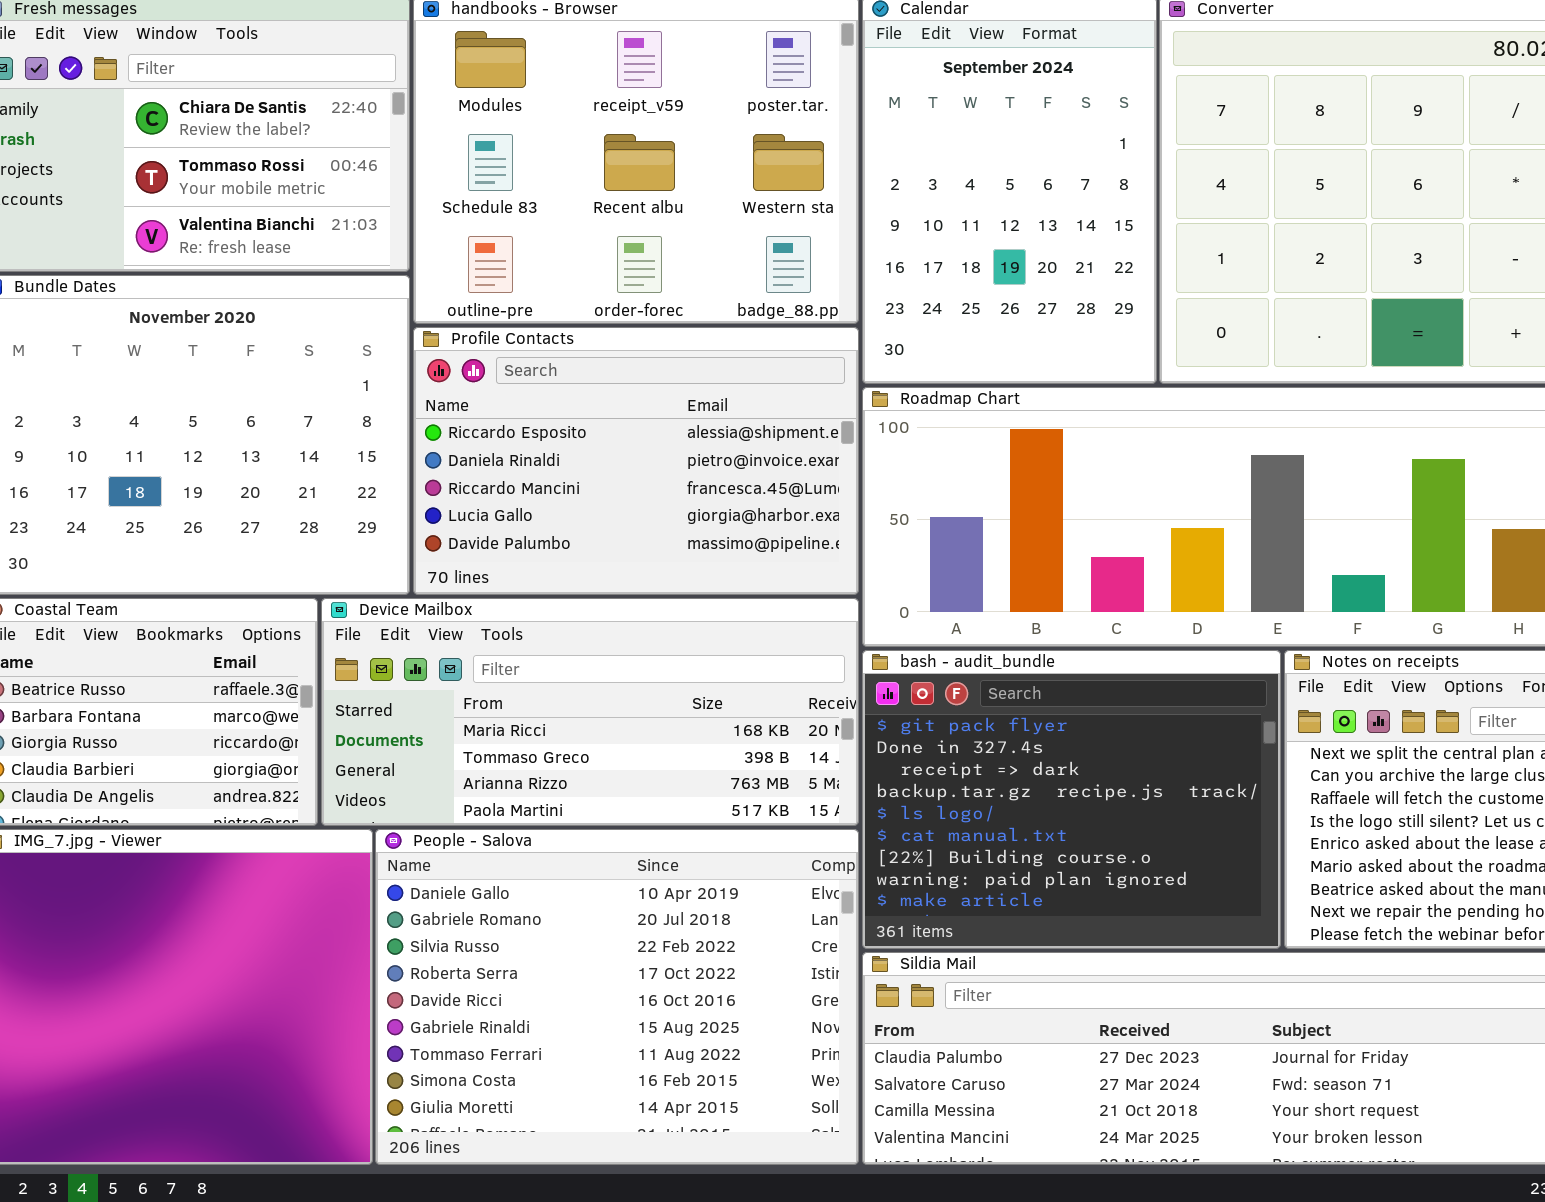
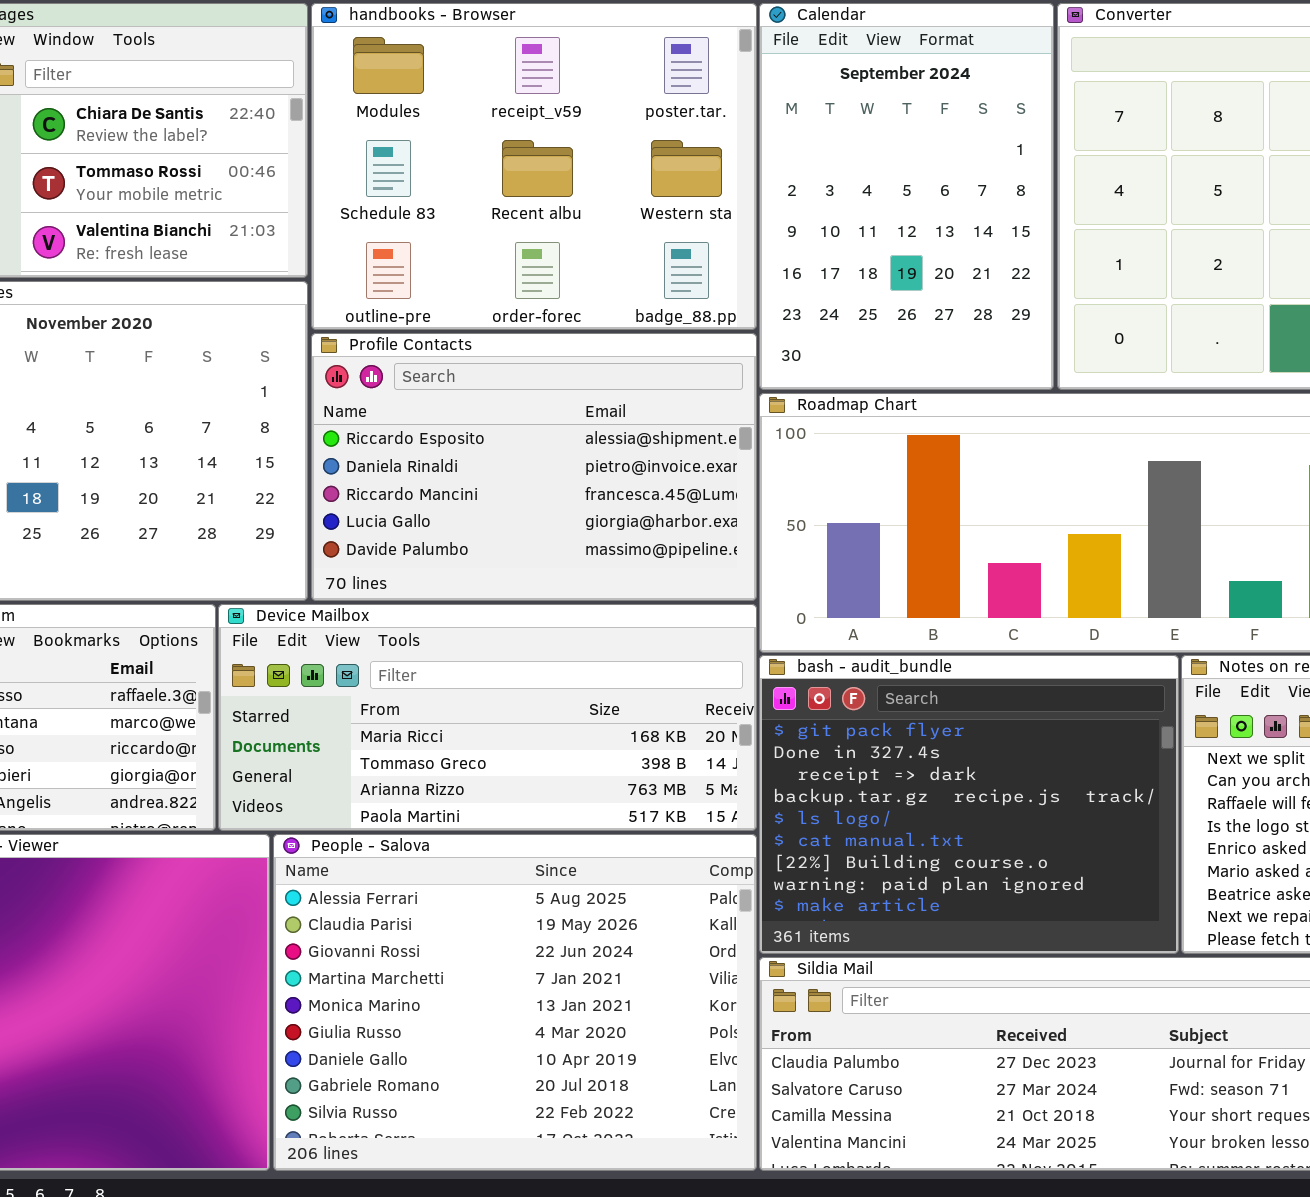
People - Salova: [375,829,859,1165] -> [273,834,757,1171], scrolled up 6 rows

